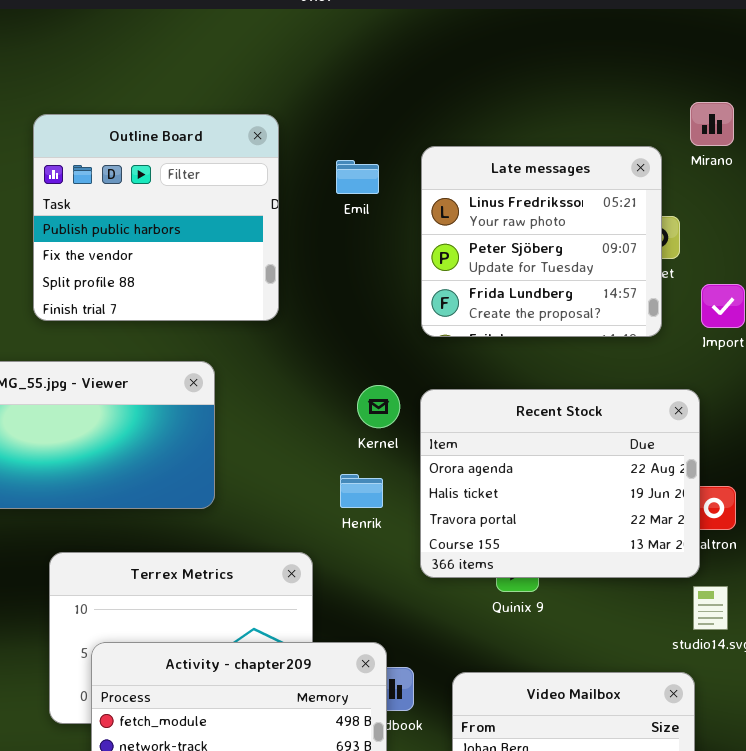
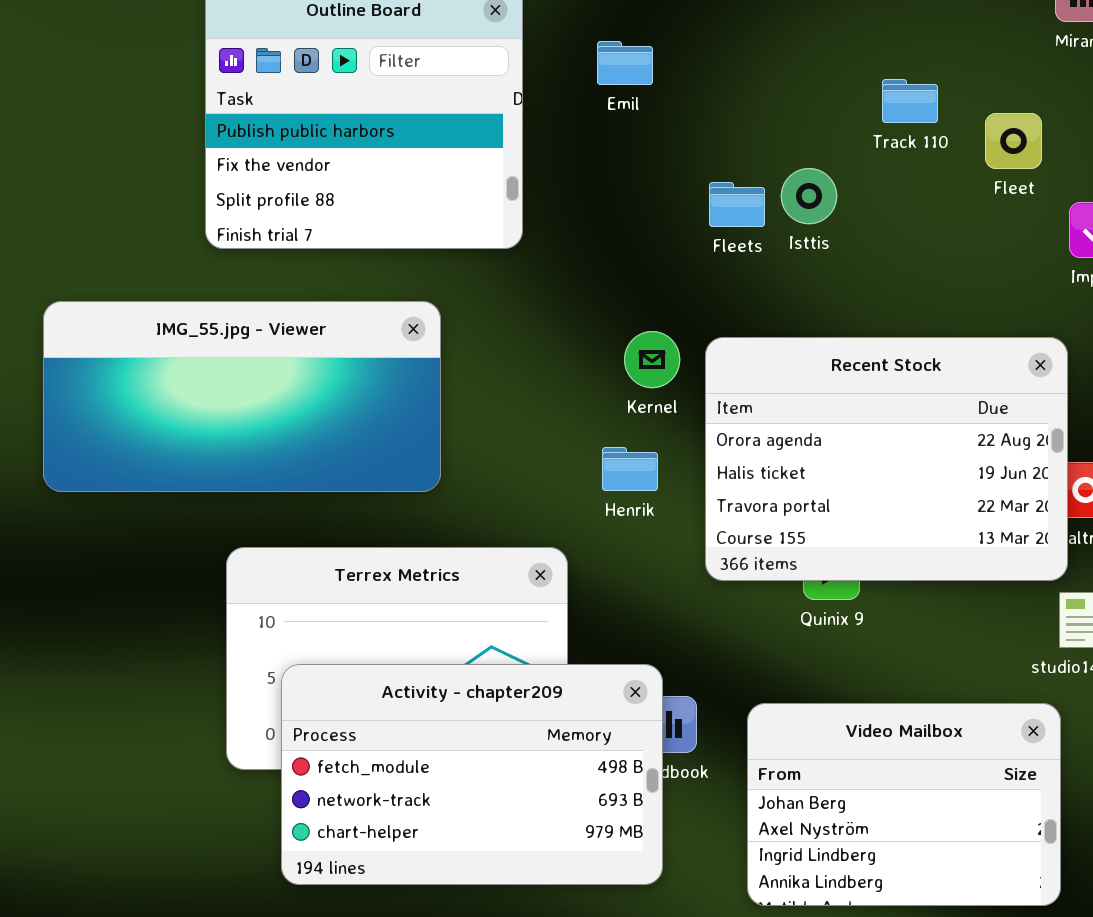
Late messages: [421,146,662,337] -> none, closed

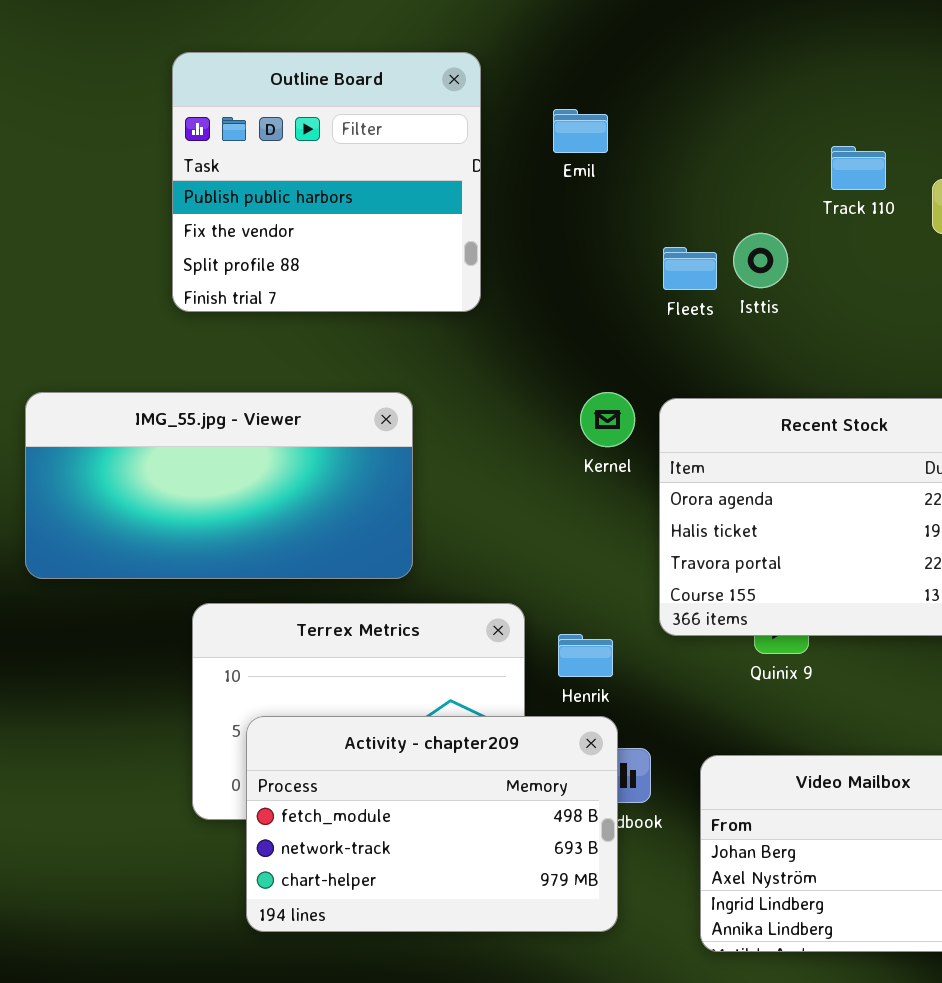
IMG_55.jpg - Viewer: [43,301,441,492] -> [25,392,413,579], moved
Henrik: [602,447,658,491] -> [558,634,613,677], moved

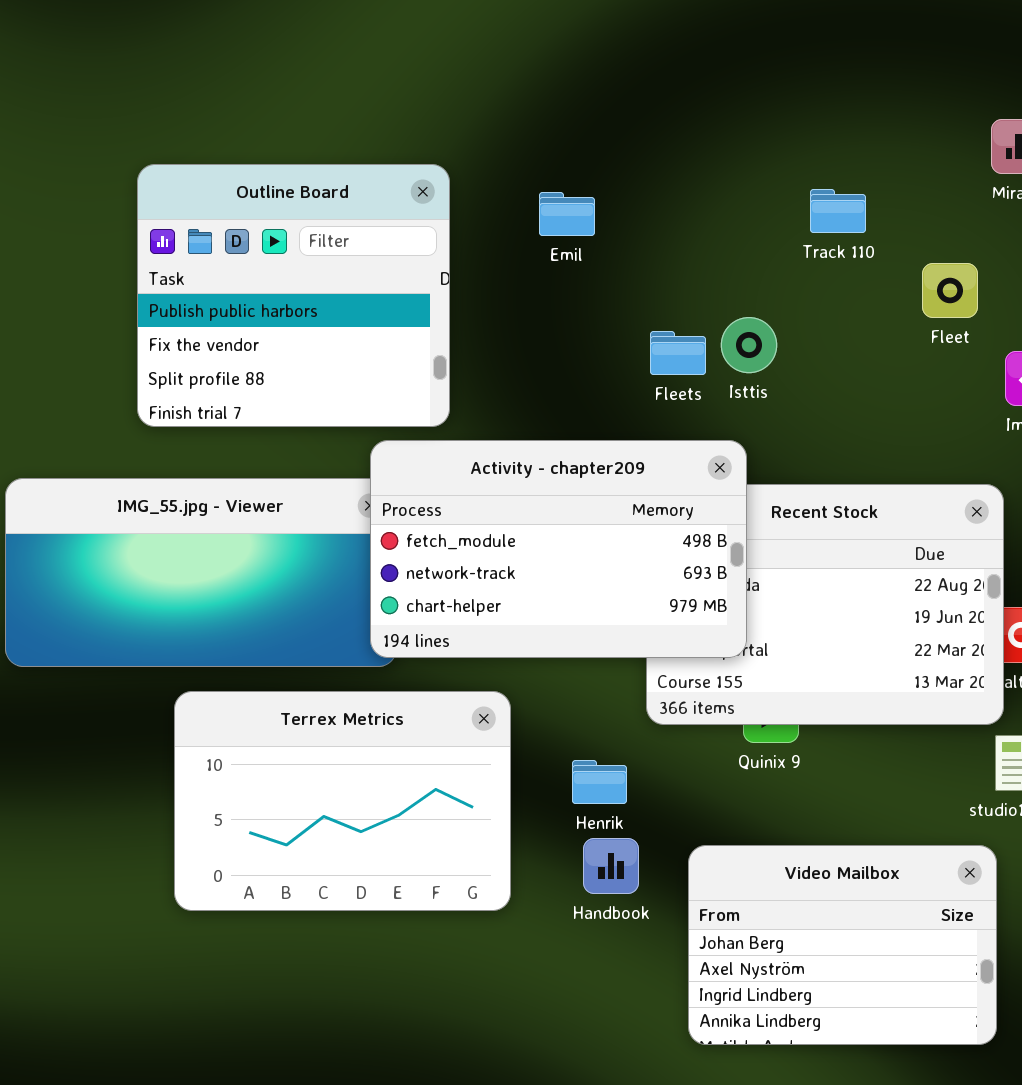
Outline Board: [172,52,481,312] -> [137,164,450,427], moved
Track 110: [831,146,886,190] -> [810,189,866,233], moved
Henrik: [558,634,613,677] -> [572,760,627,804], moved
Activity - chapter209: [246,716,618,932] -> [370,440,747,658], moved

